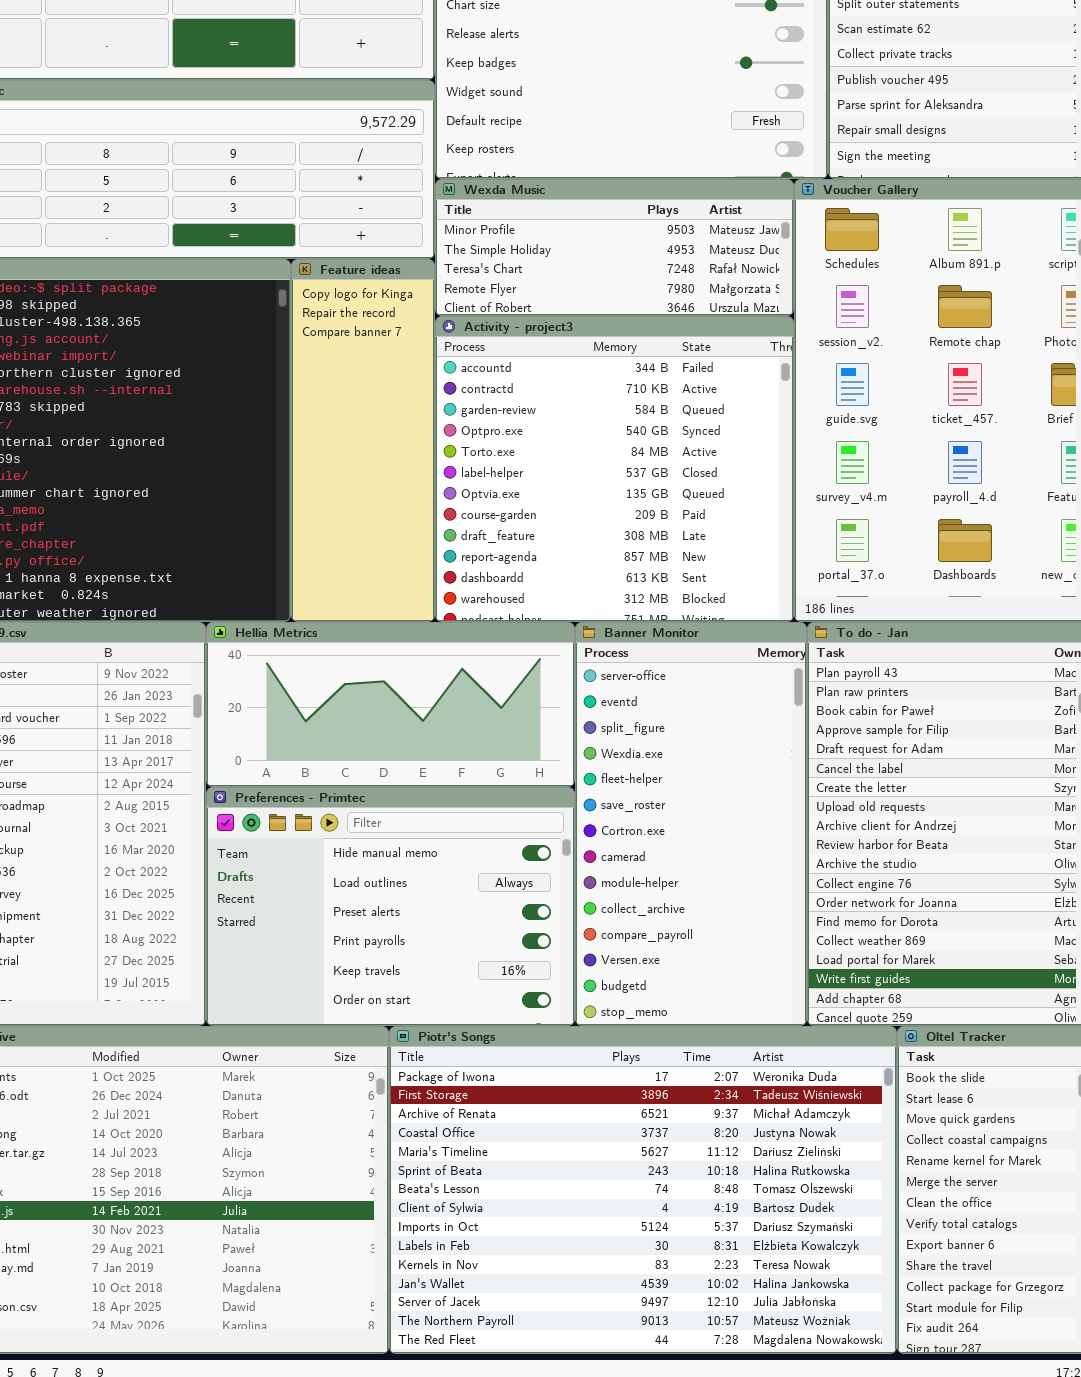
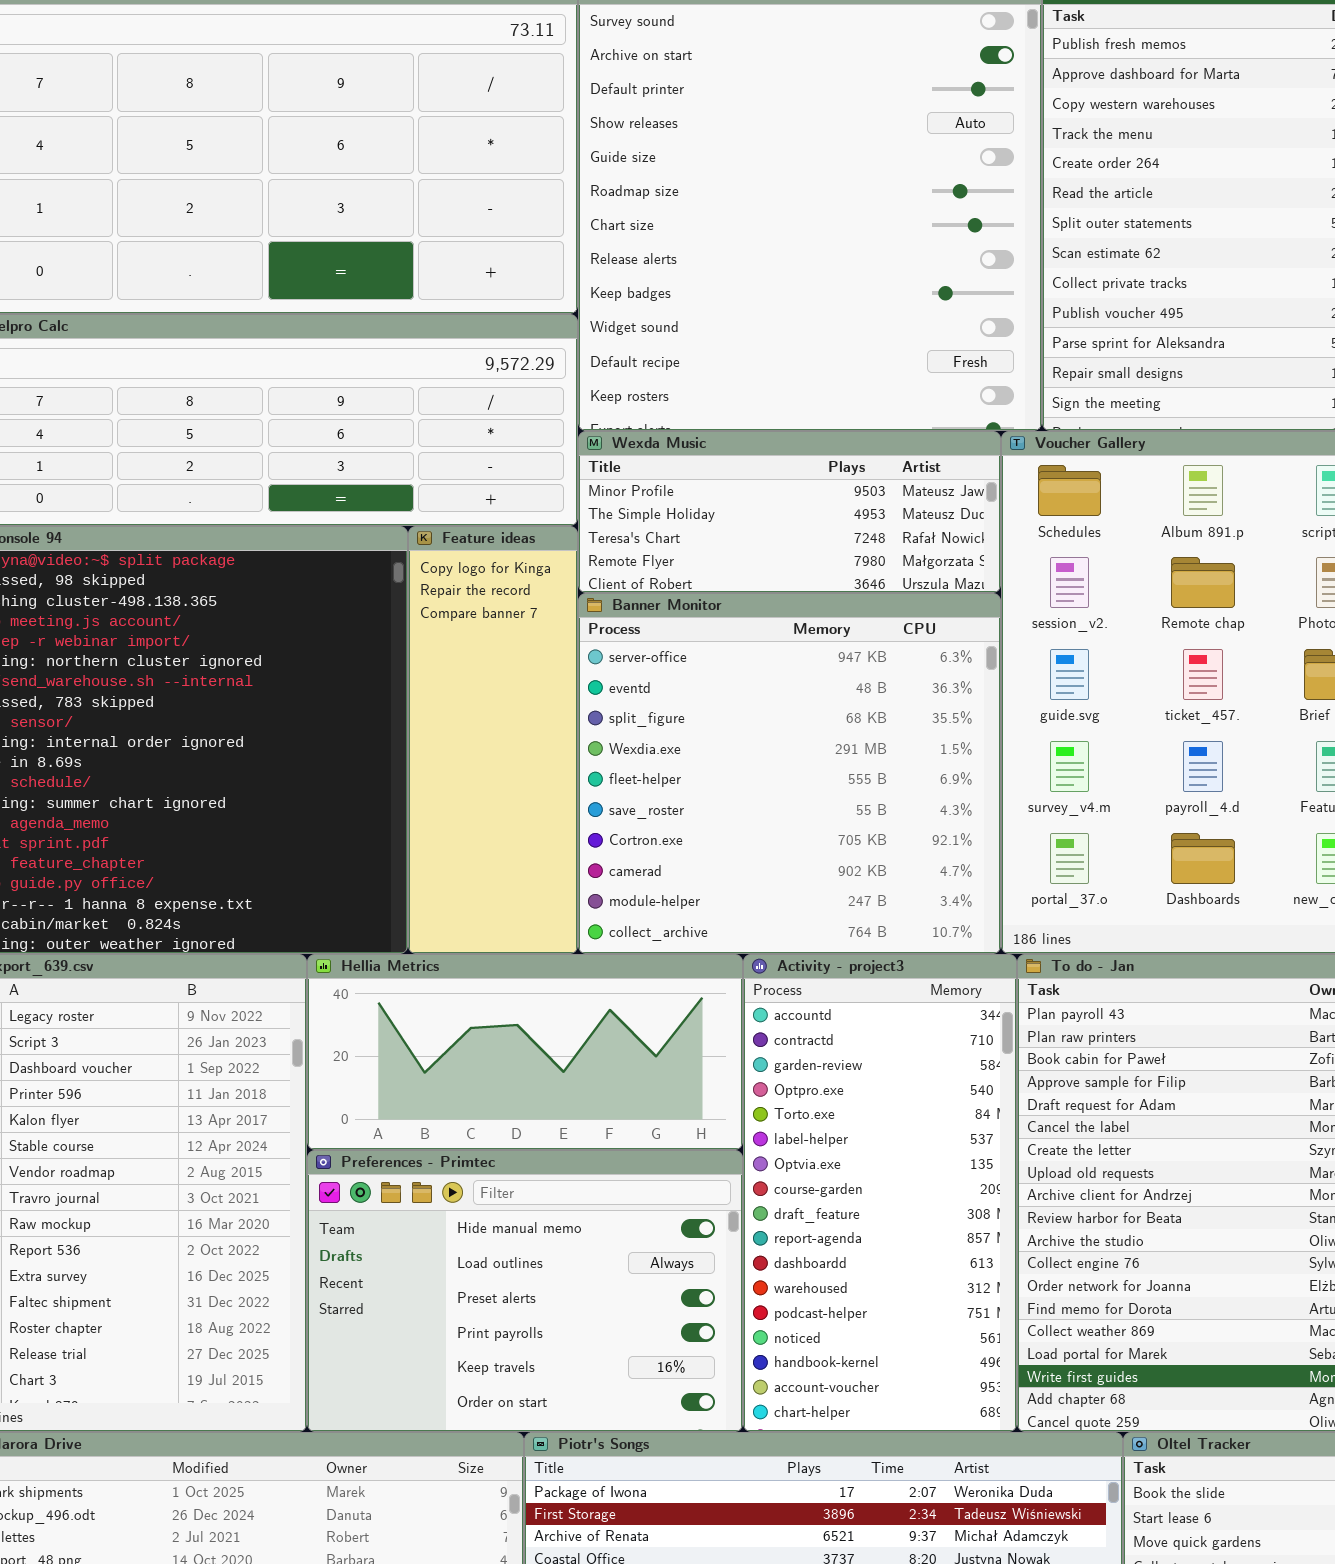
Activity - project3: [435,316,794,622] -> [743,954,1017,1432], moved, resized
Banner Monitor: [575,622,807,1026] -> [578,593,1001,954], moved, resized

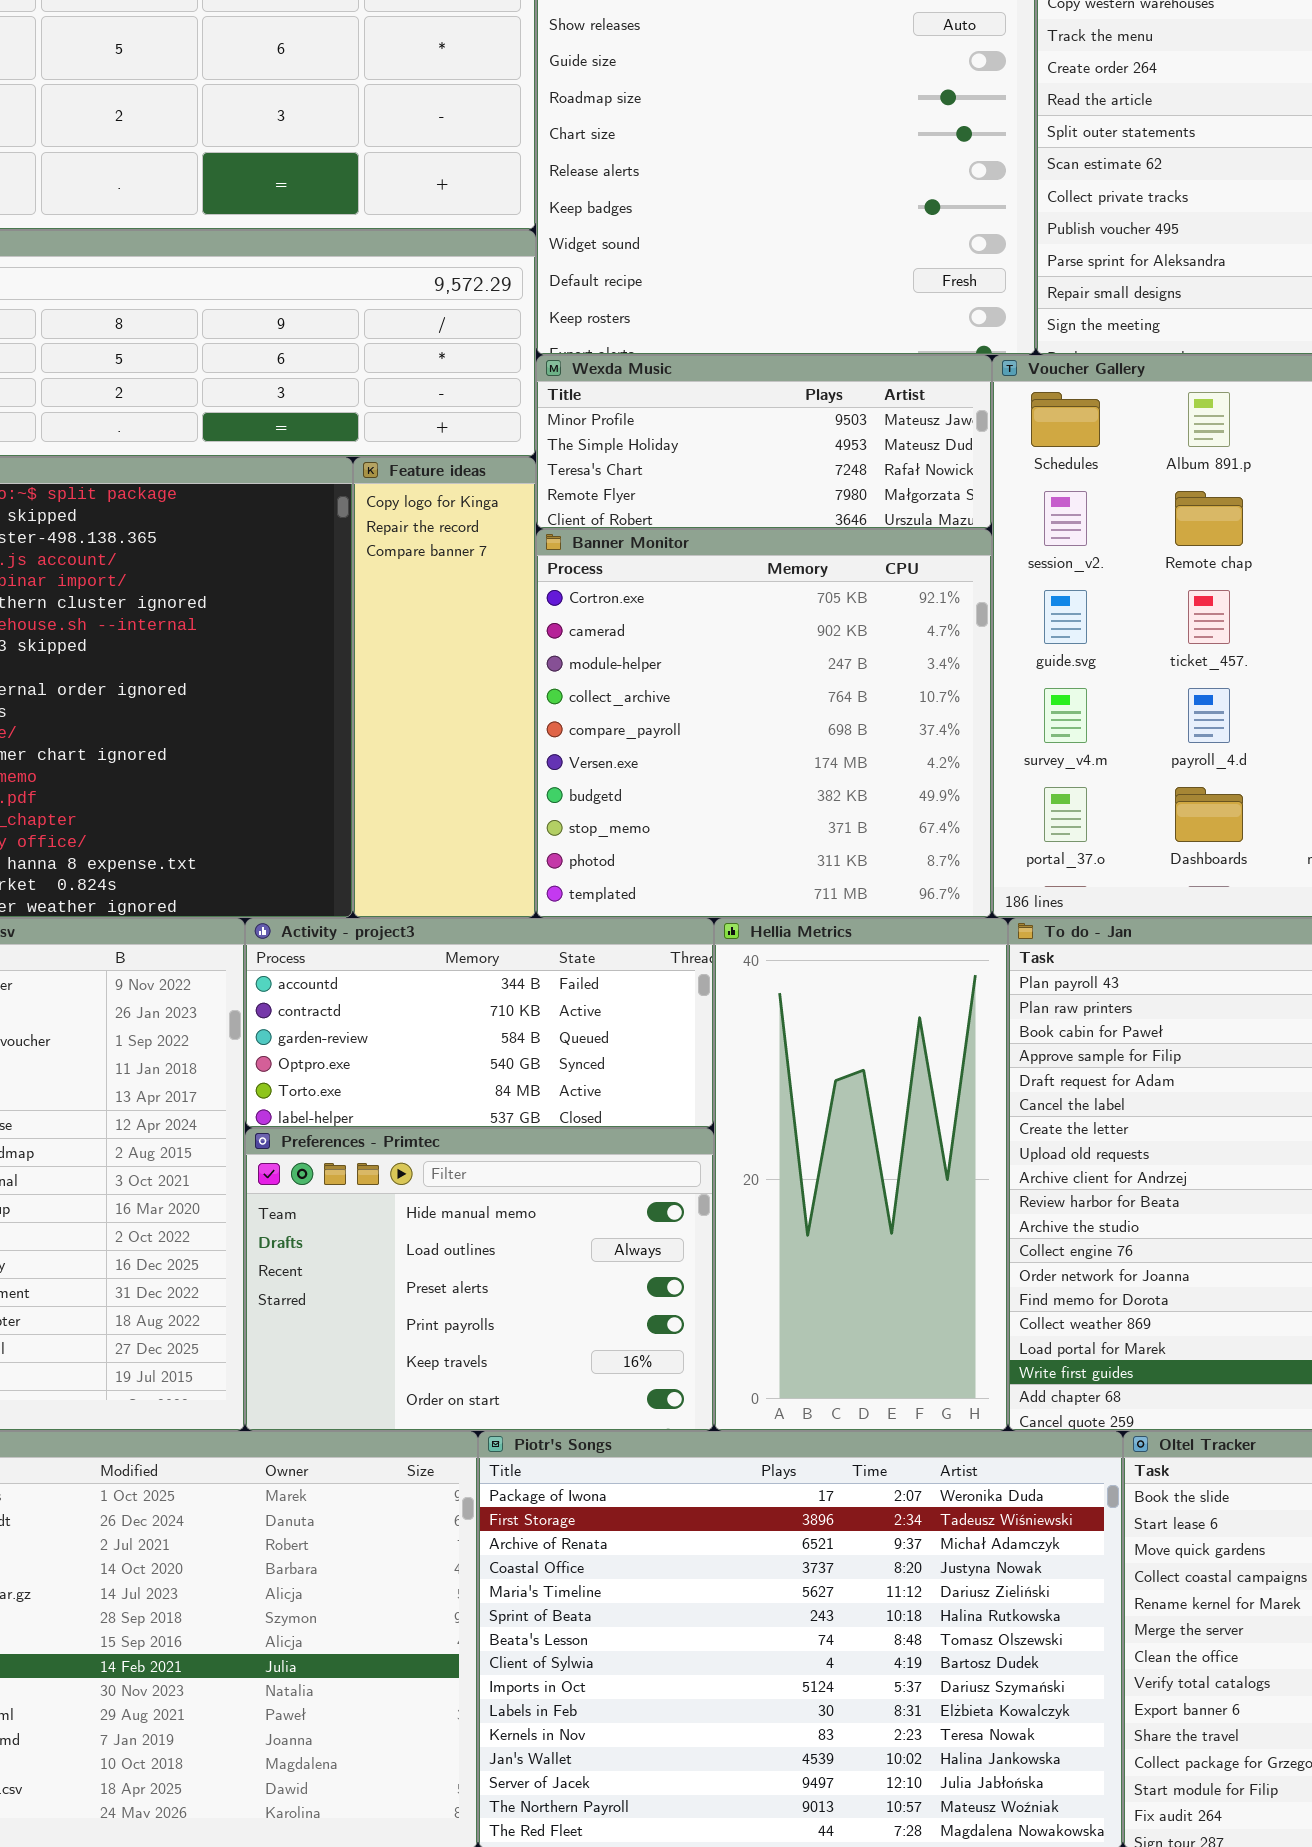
Banner Monitor: [578,593,1001,954] -> [536,529,992,918], scrolled down 6 rows
Hellia Metrics: [307,954,743,1150] -> [714,918,1008,1431], moved, resized
Activity - project3: [743,954,1017,1432] -> [245,918,714,1128], moved, resized

